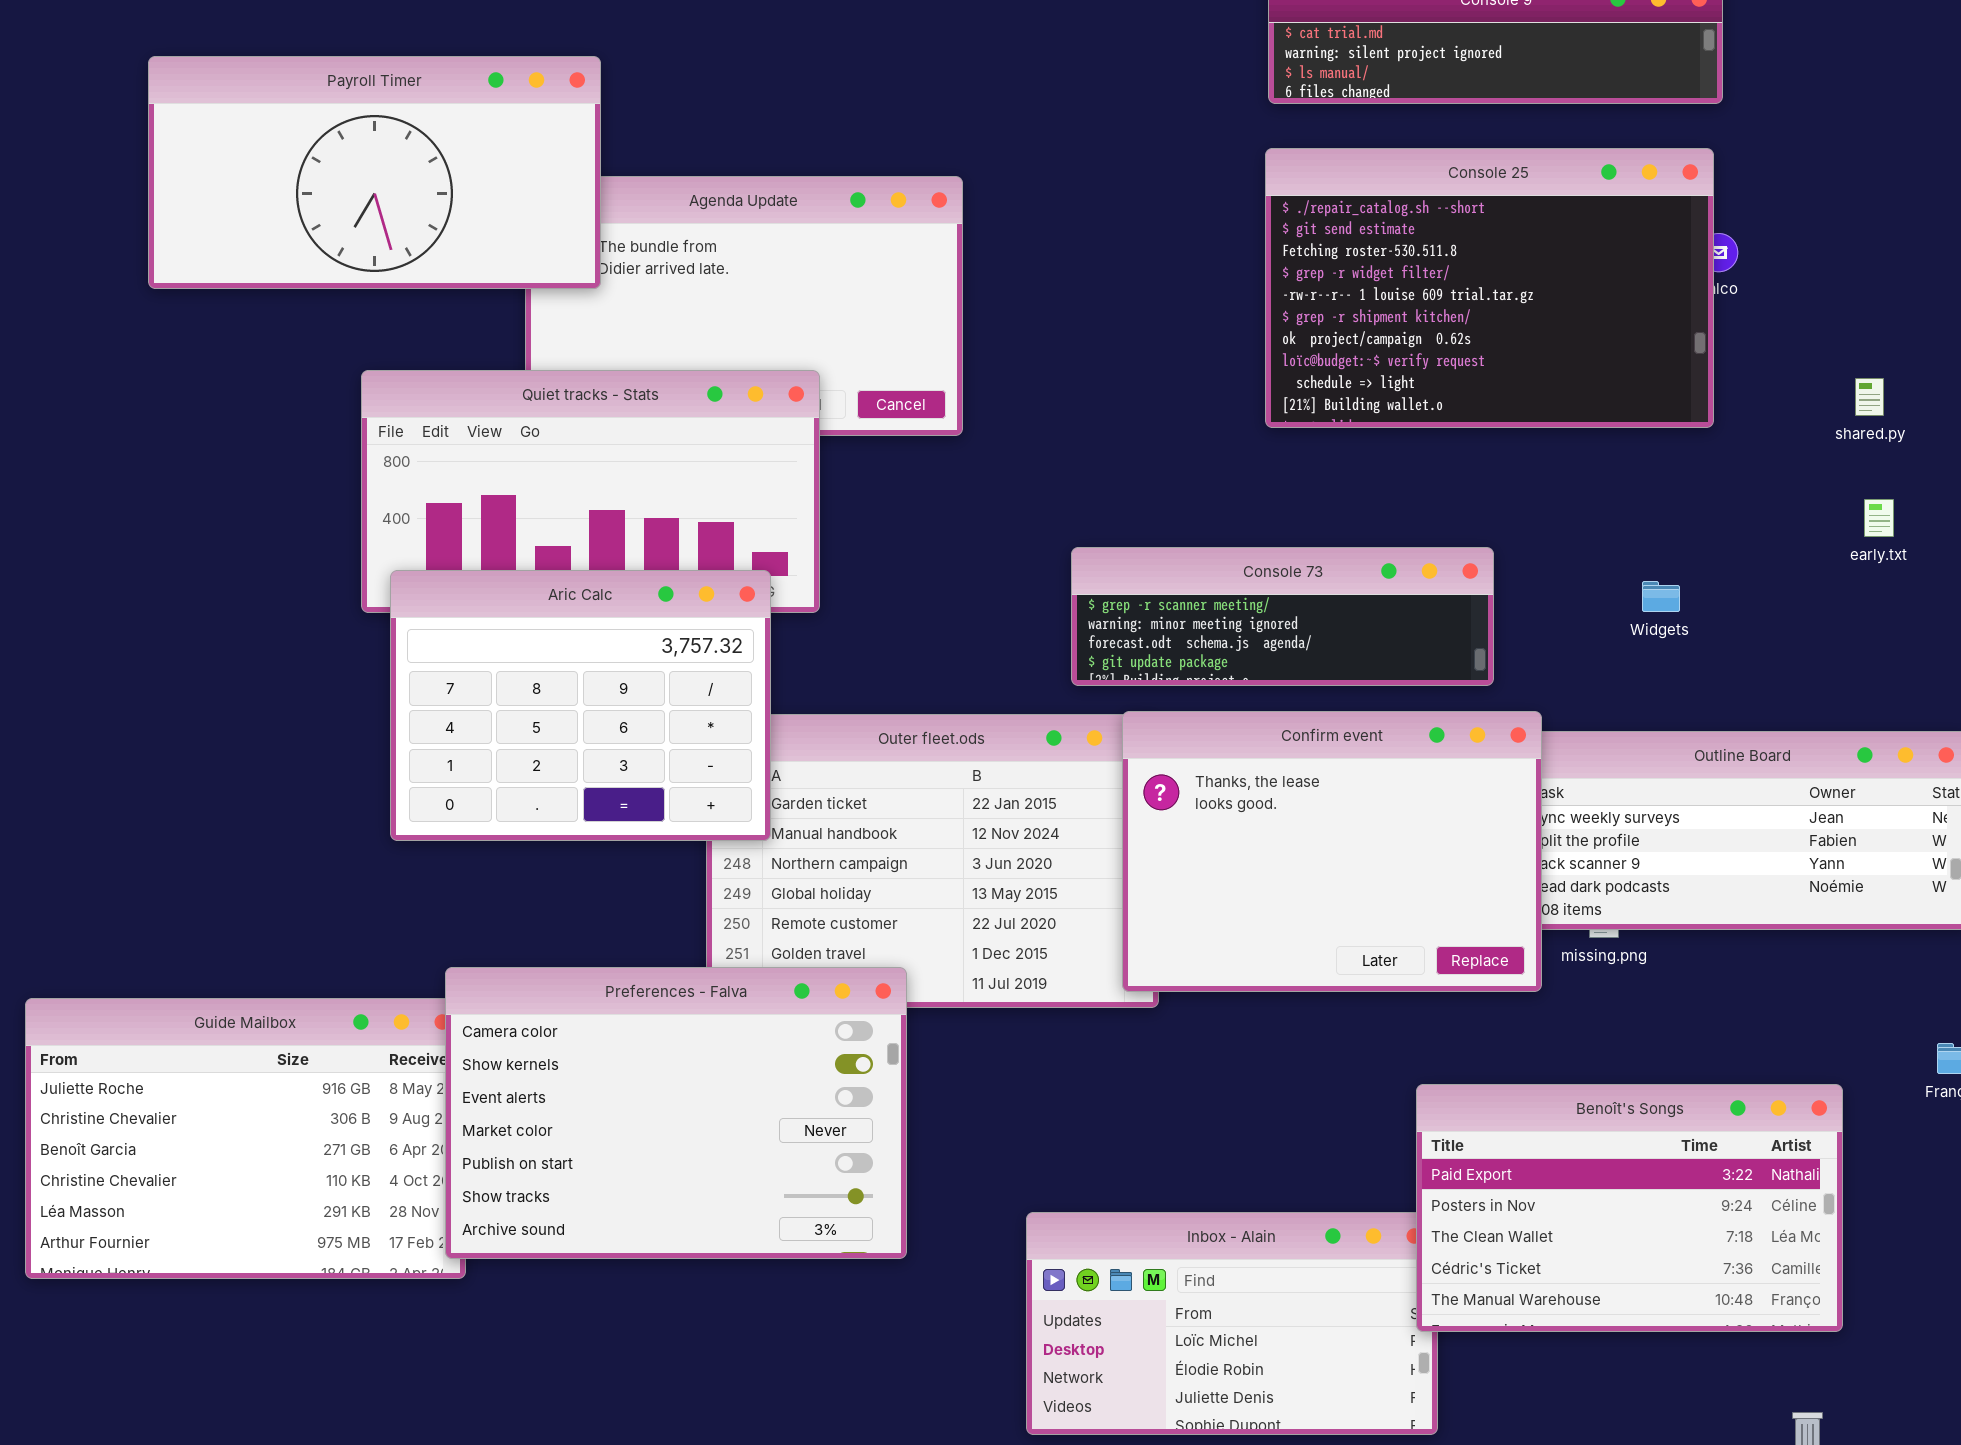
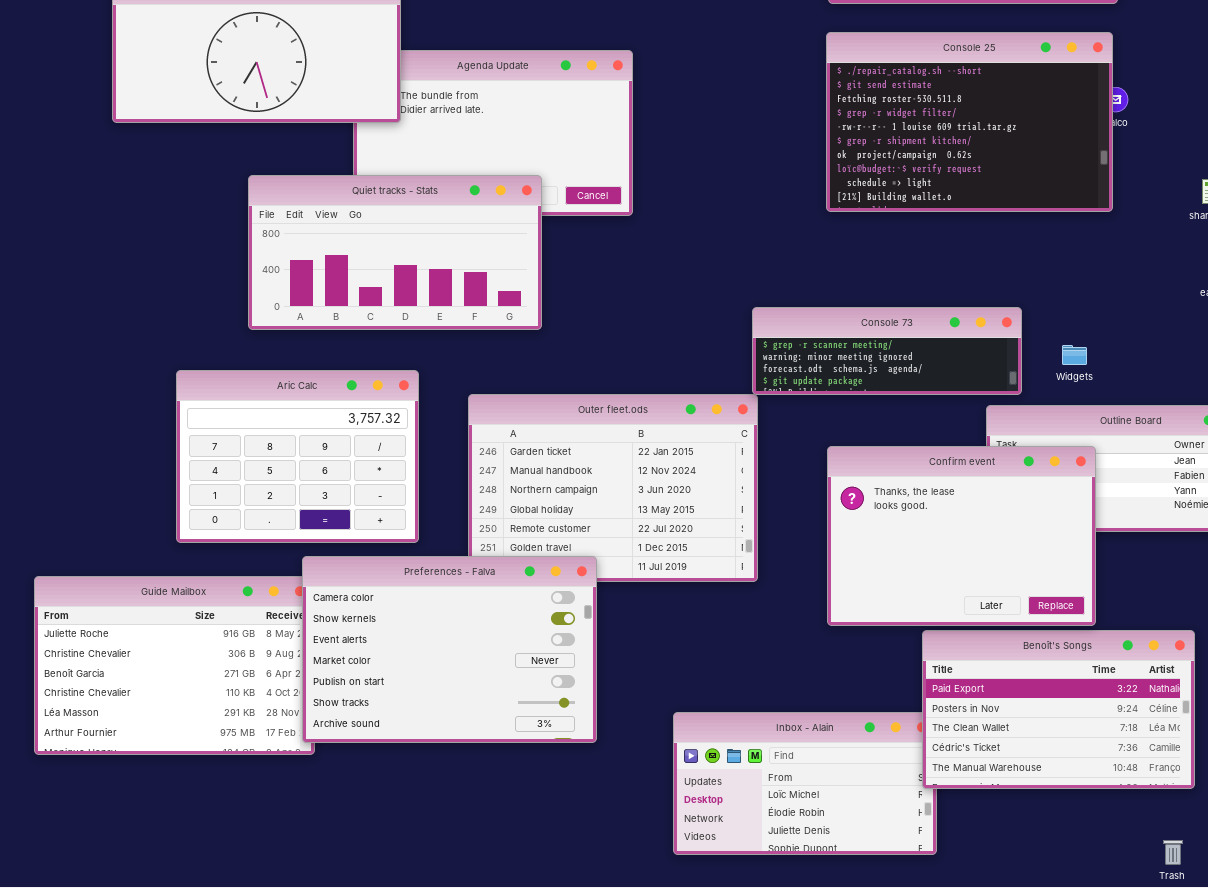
Console 73: [1071,547,1494,686] -> [752,307,1022,395], moved
Aric Calc: [390,570,771,841] -> [176,370,419,543], moved
Widgets: [1642,581,1680,612] -> [1062,345,1087,365], moved
Confirm event: [1122,711,1542,992] -> [827,446,1096,626], moved

